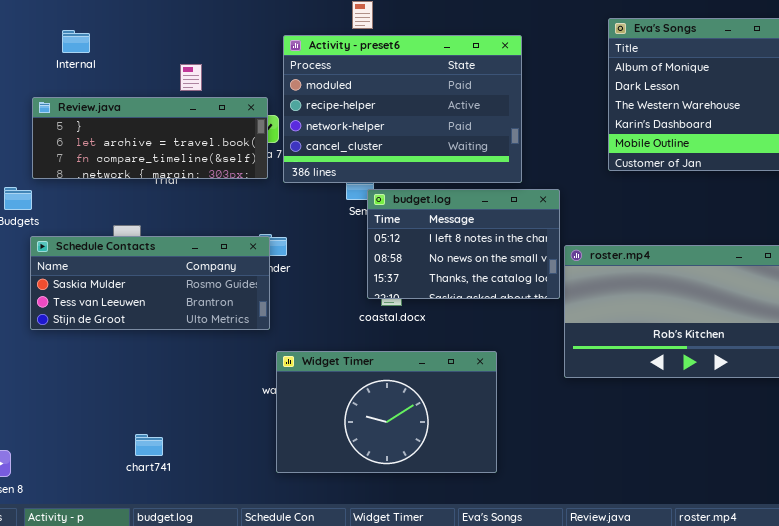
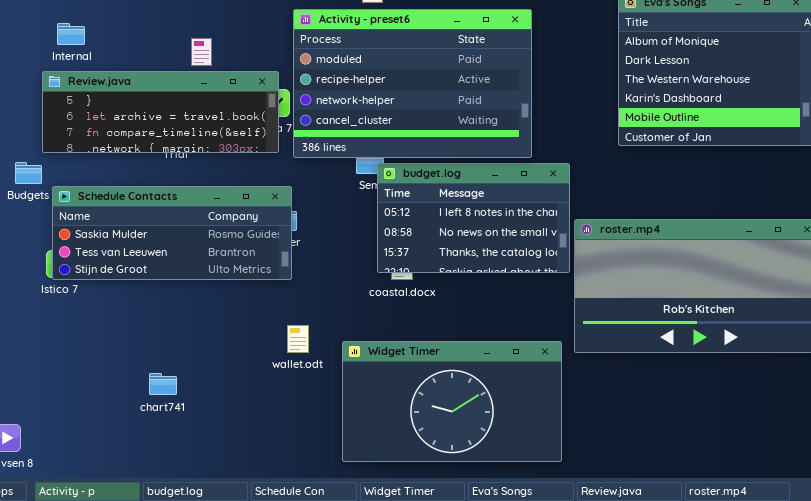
Internal: [62,30,90,53] -> [57,23,85,45], moved
Schedule Contacts: [30,236,270,330] -> [52,186,292,280], moved
Widget Timer: [276,351,497,473] -> [342,341,562,462], moved
chart741: [135,434,163,456] -> [149,373,177,395], moved

